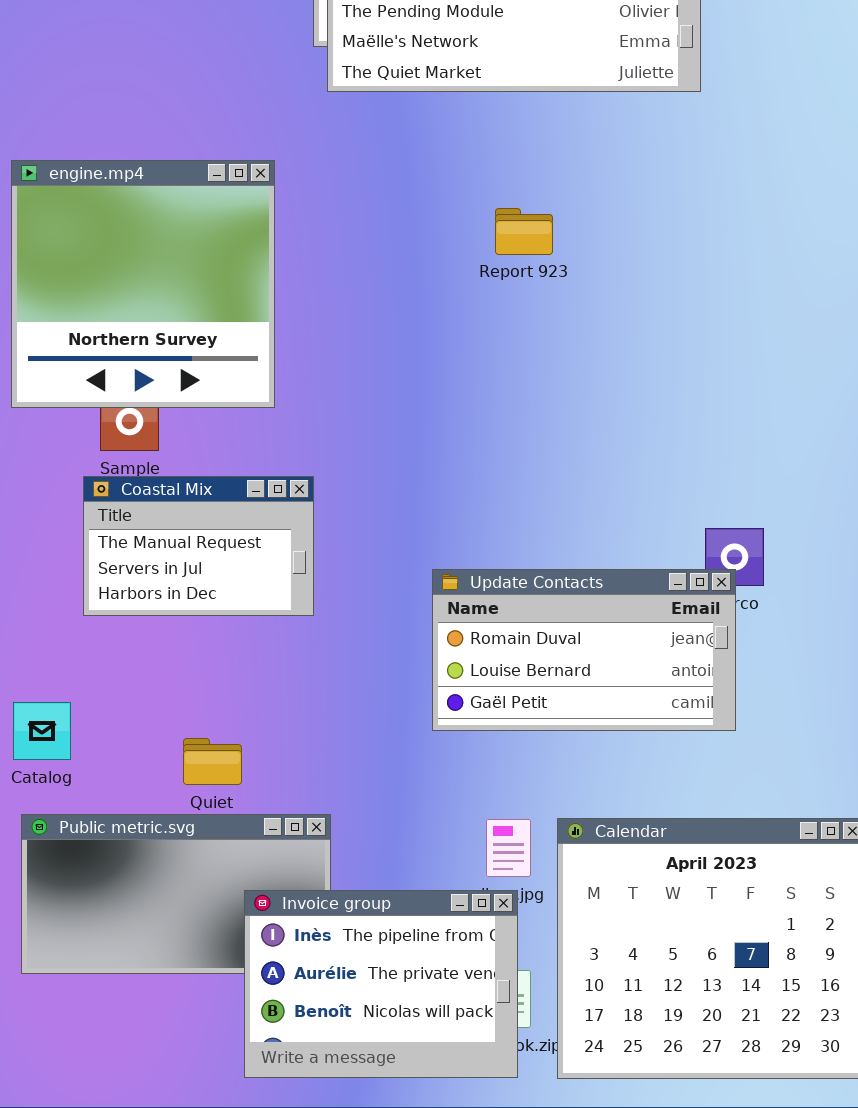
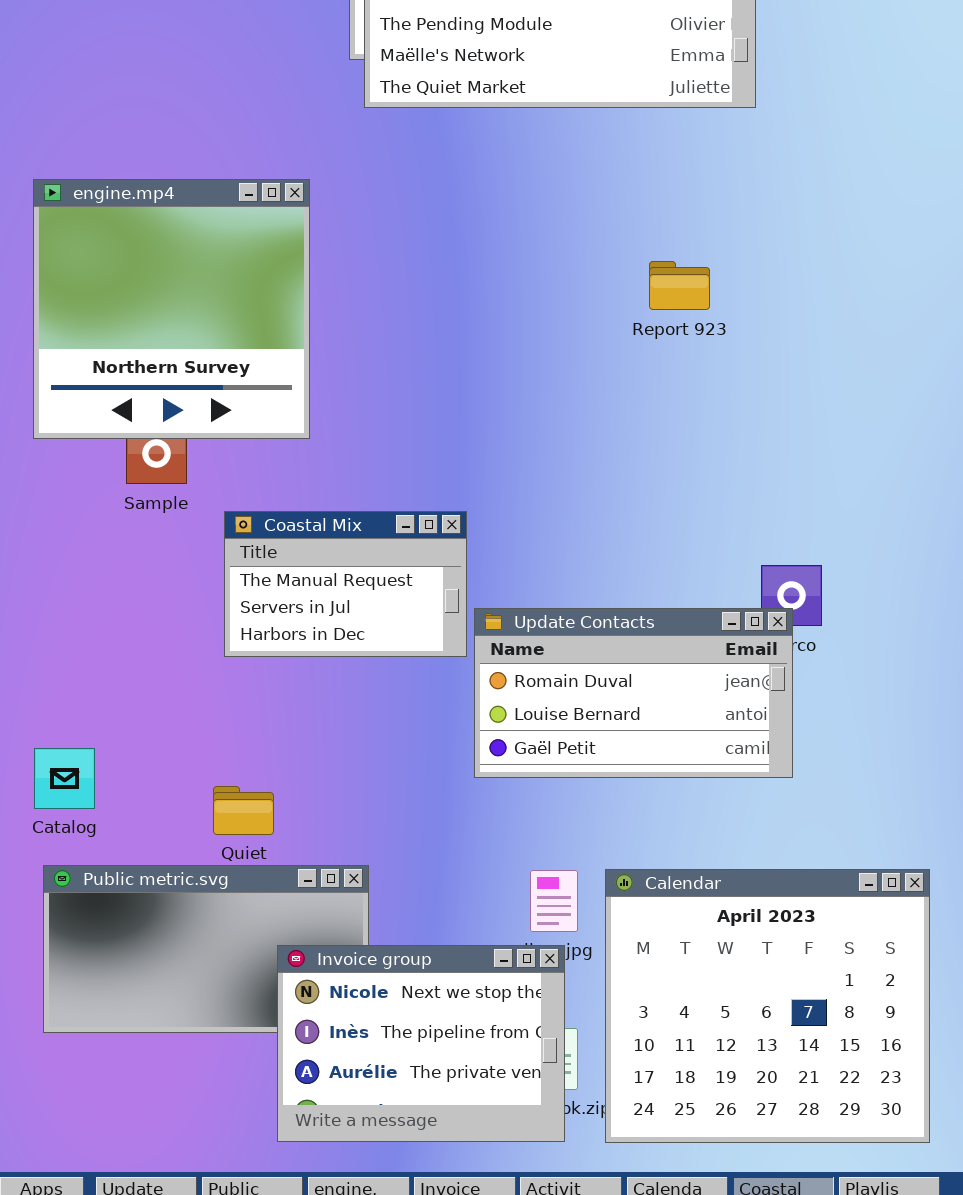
Report 923: [495,208,553,255] -> [649,261,710,310], moved
Coastal Mix: [83,476,314,616] -> [224,511,467,657], moved
Invoice group: [244,890,518,1078] -> [277,945,565,1142], scrolled up 1 row

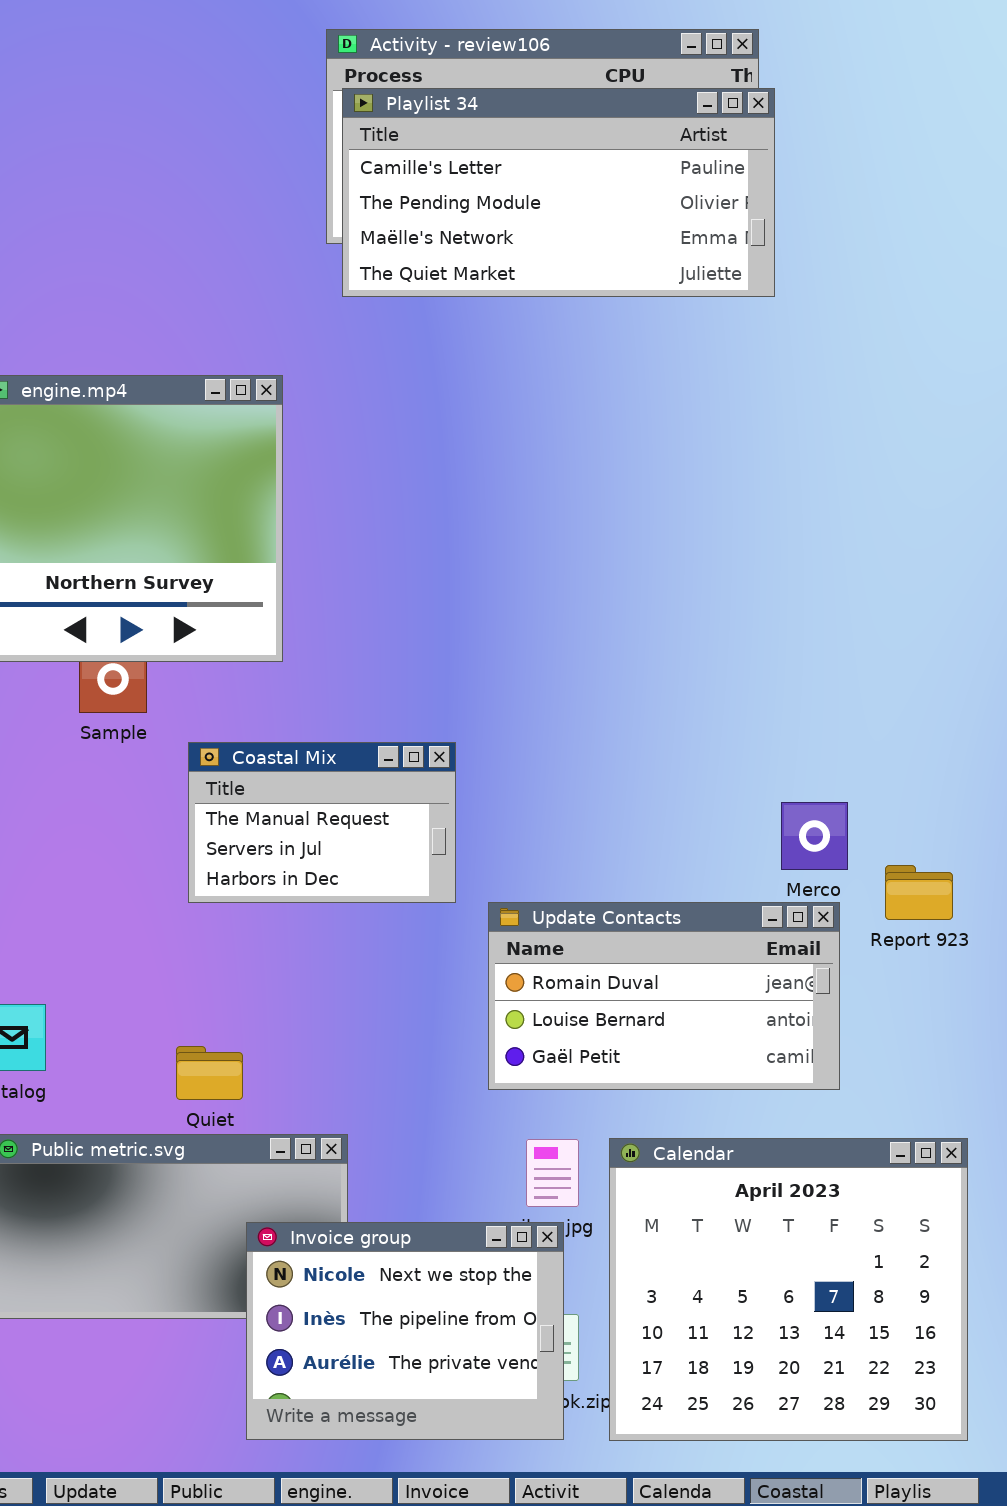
Report 923: [649,261,710,310] -> [885,865,953,920], moved
Update Contacts: [474,608,793,778] -> [488,902,840,1090], moved

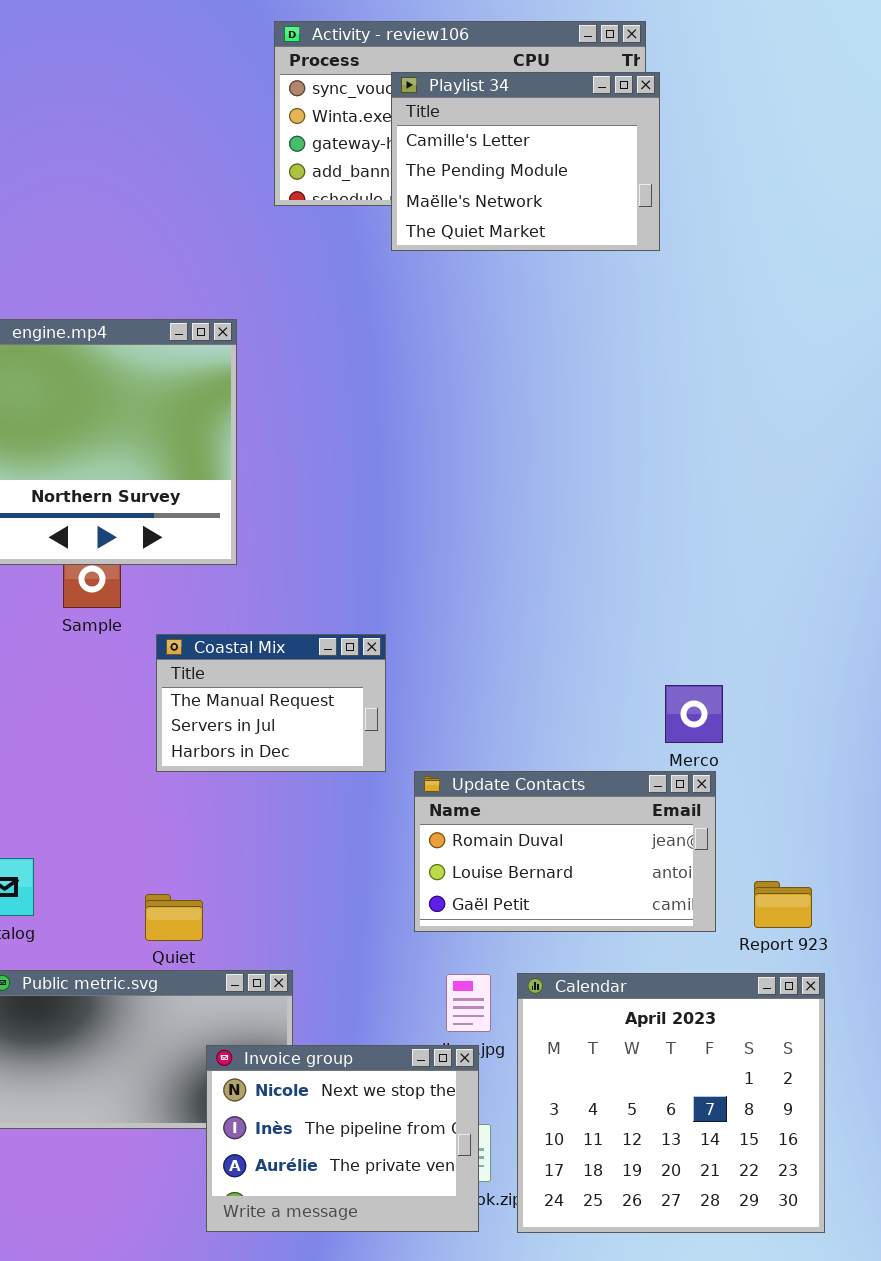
Playlist 34: [342,88,775,297] -> [391,72,660,251], resized
Report 923: [885,865,953,920] -> [754,881,812,928], moved

